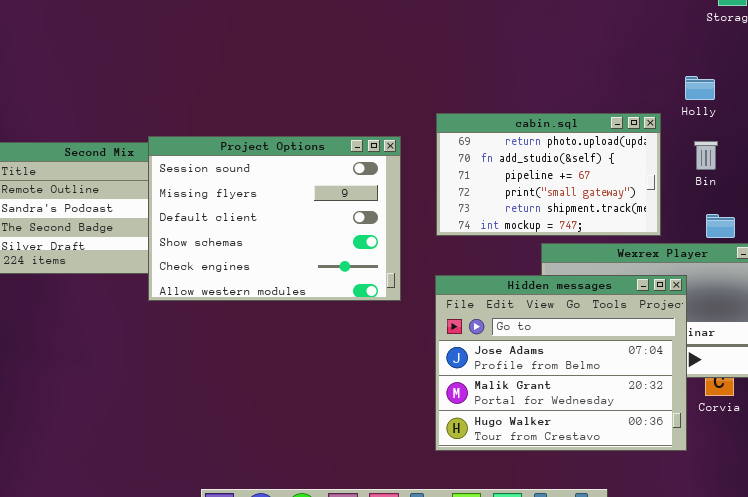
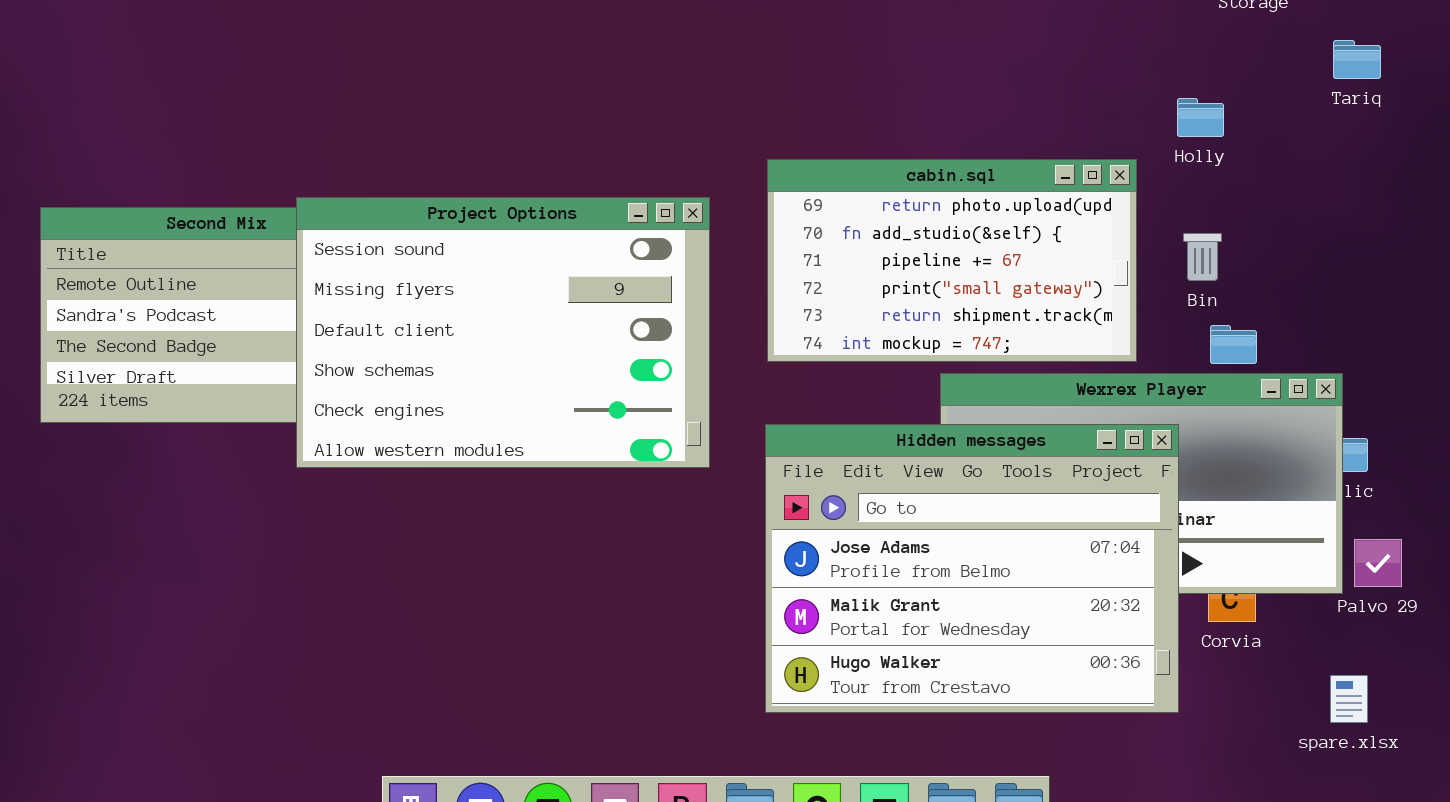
Bin: [694,141,718,170] -> [1183,233,1222,281], moved

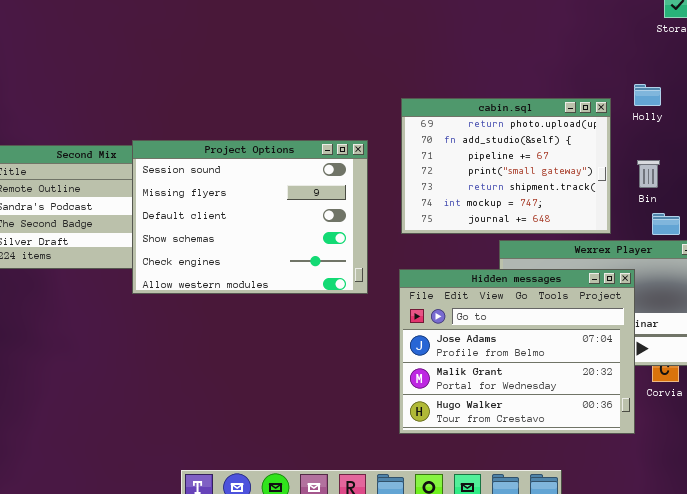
cabin.sql: [767,159,1137,362] -> [401,98,611,234], resized

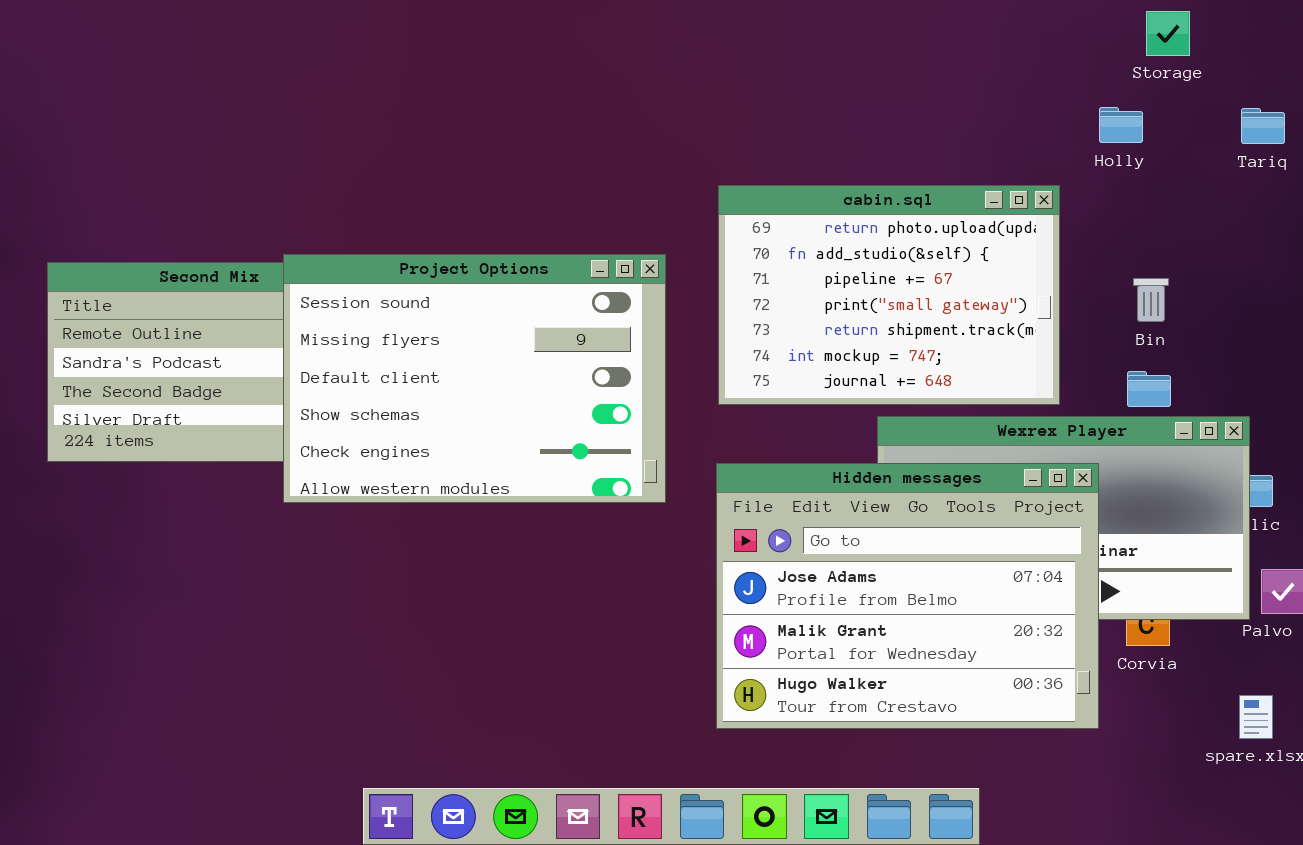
Holly: [634,84,661,106] -> [1099,107,1143,143], moved
Bin: [637,160,660,188] -> [1133,278,1169,322], moved

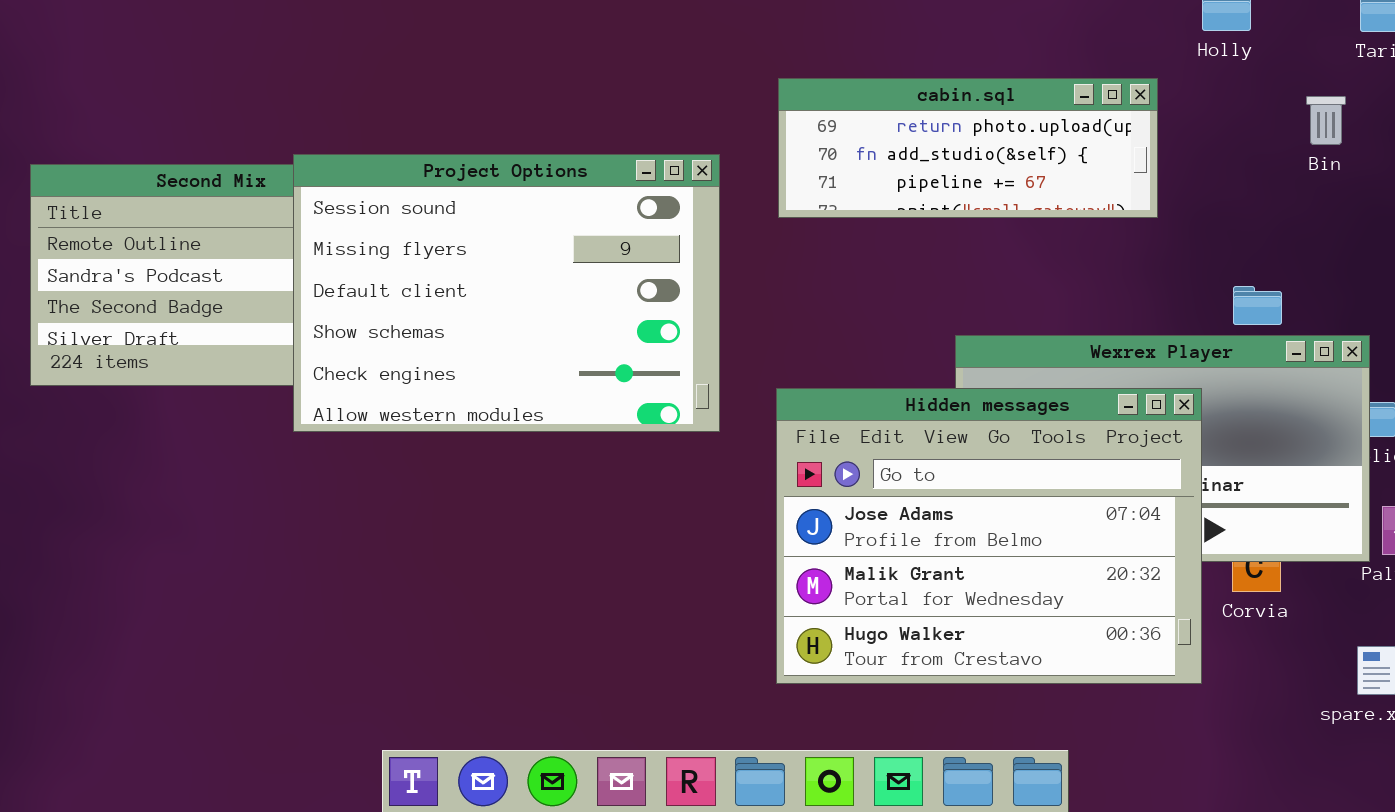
cabin.sql: [718,185,1060,405] -> [778,78,1158,218], resized
Bin: [1133,278,1169,322] -> [1306,96,1346,145], moved

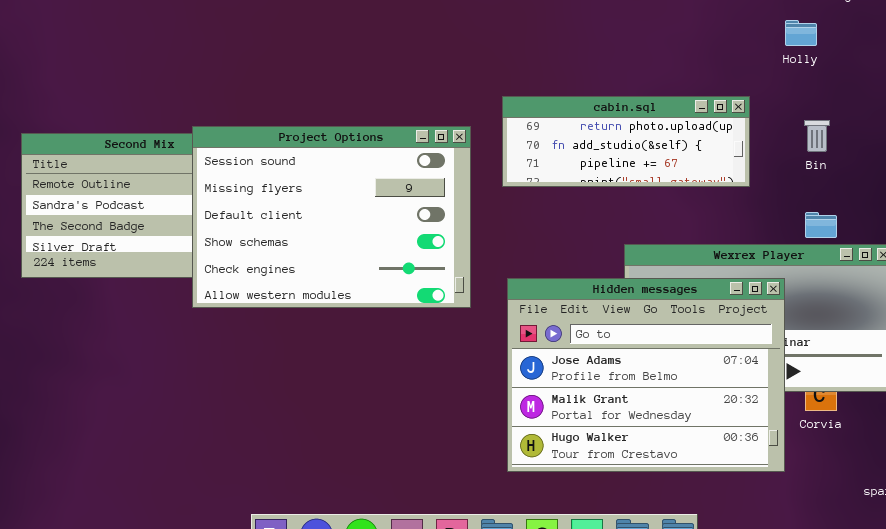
cabin.sql: [778,78,1158,218] -> [502,96,750,187], moved
Bin: [1306,96,1346,145] -> [804,120,830,152], moved

